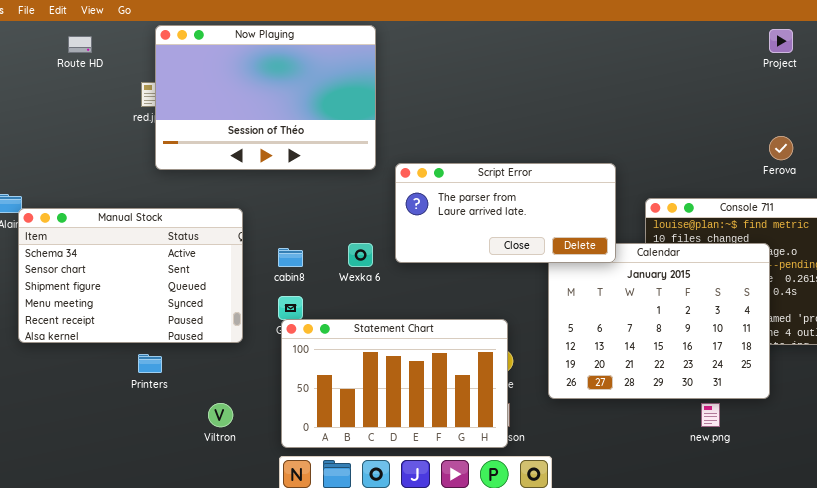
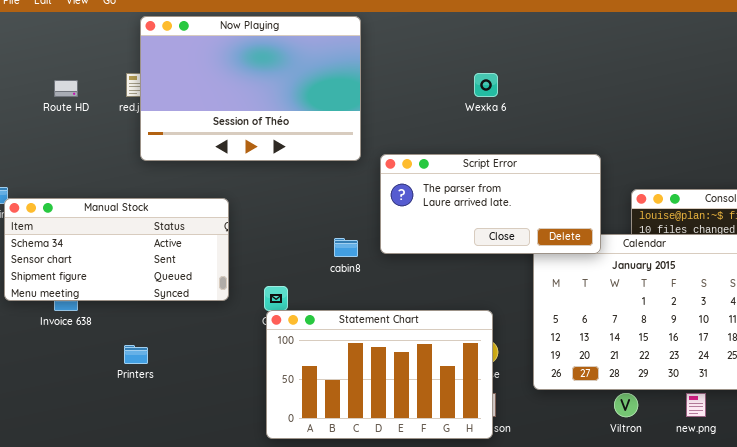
Route HD: [68,36,92,53] -> [54,80,78,97], moved
Manual Stock: [18,208,243,343] -> [4,198,229,301], resized
Wexka 6: [348,243,373,267] -> [474,73,498,97], moved
cabin8: [278,248,303,267] -> [334,238,358,257], moved
Viltron: [208,403,233,427] -> [614,393,638,417], moved

